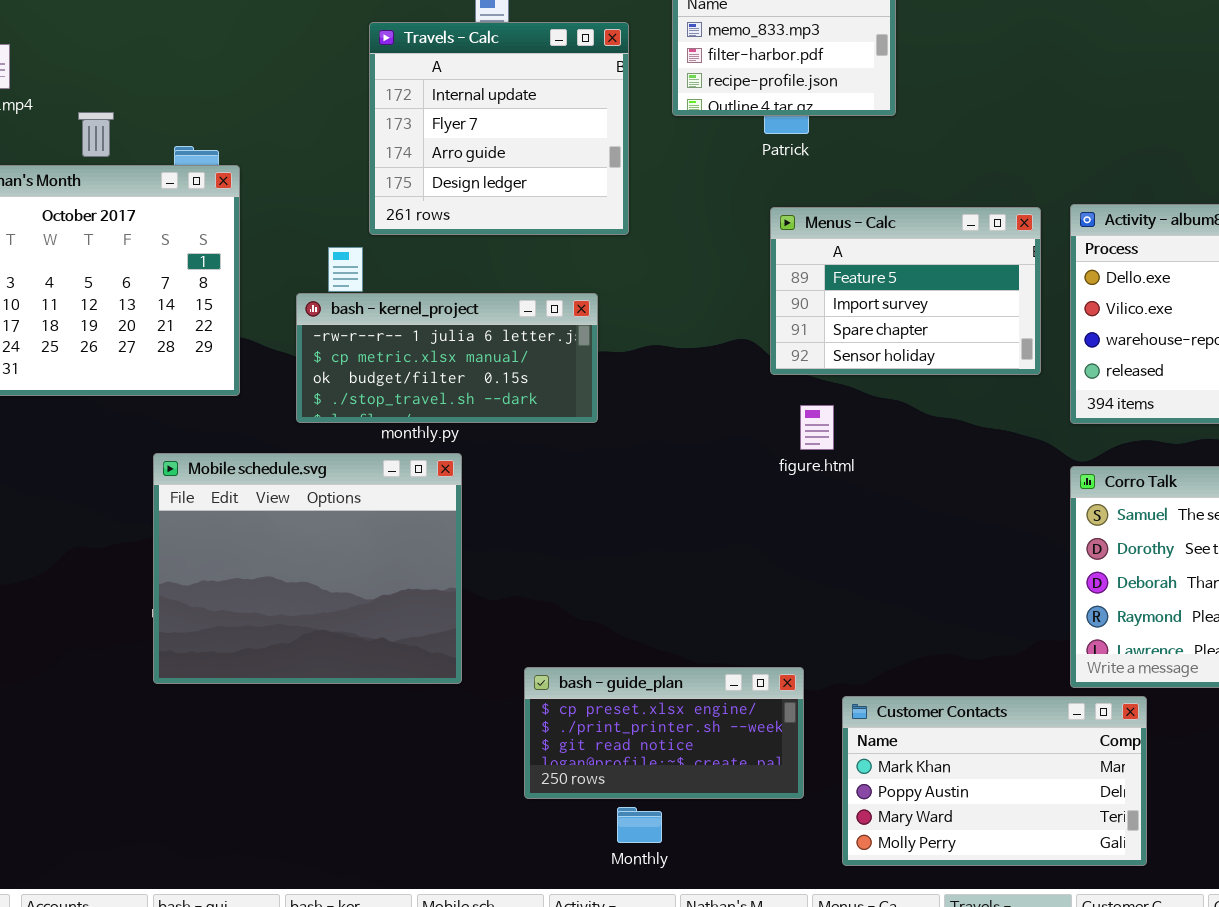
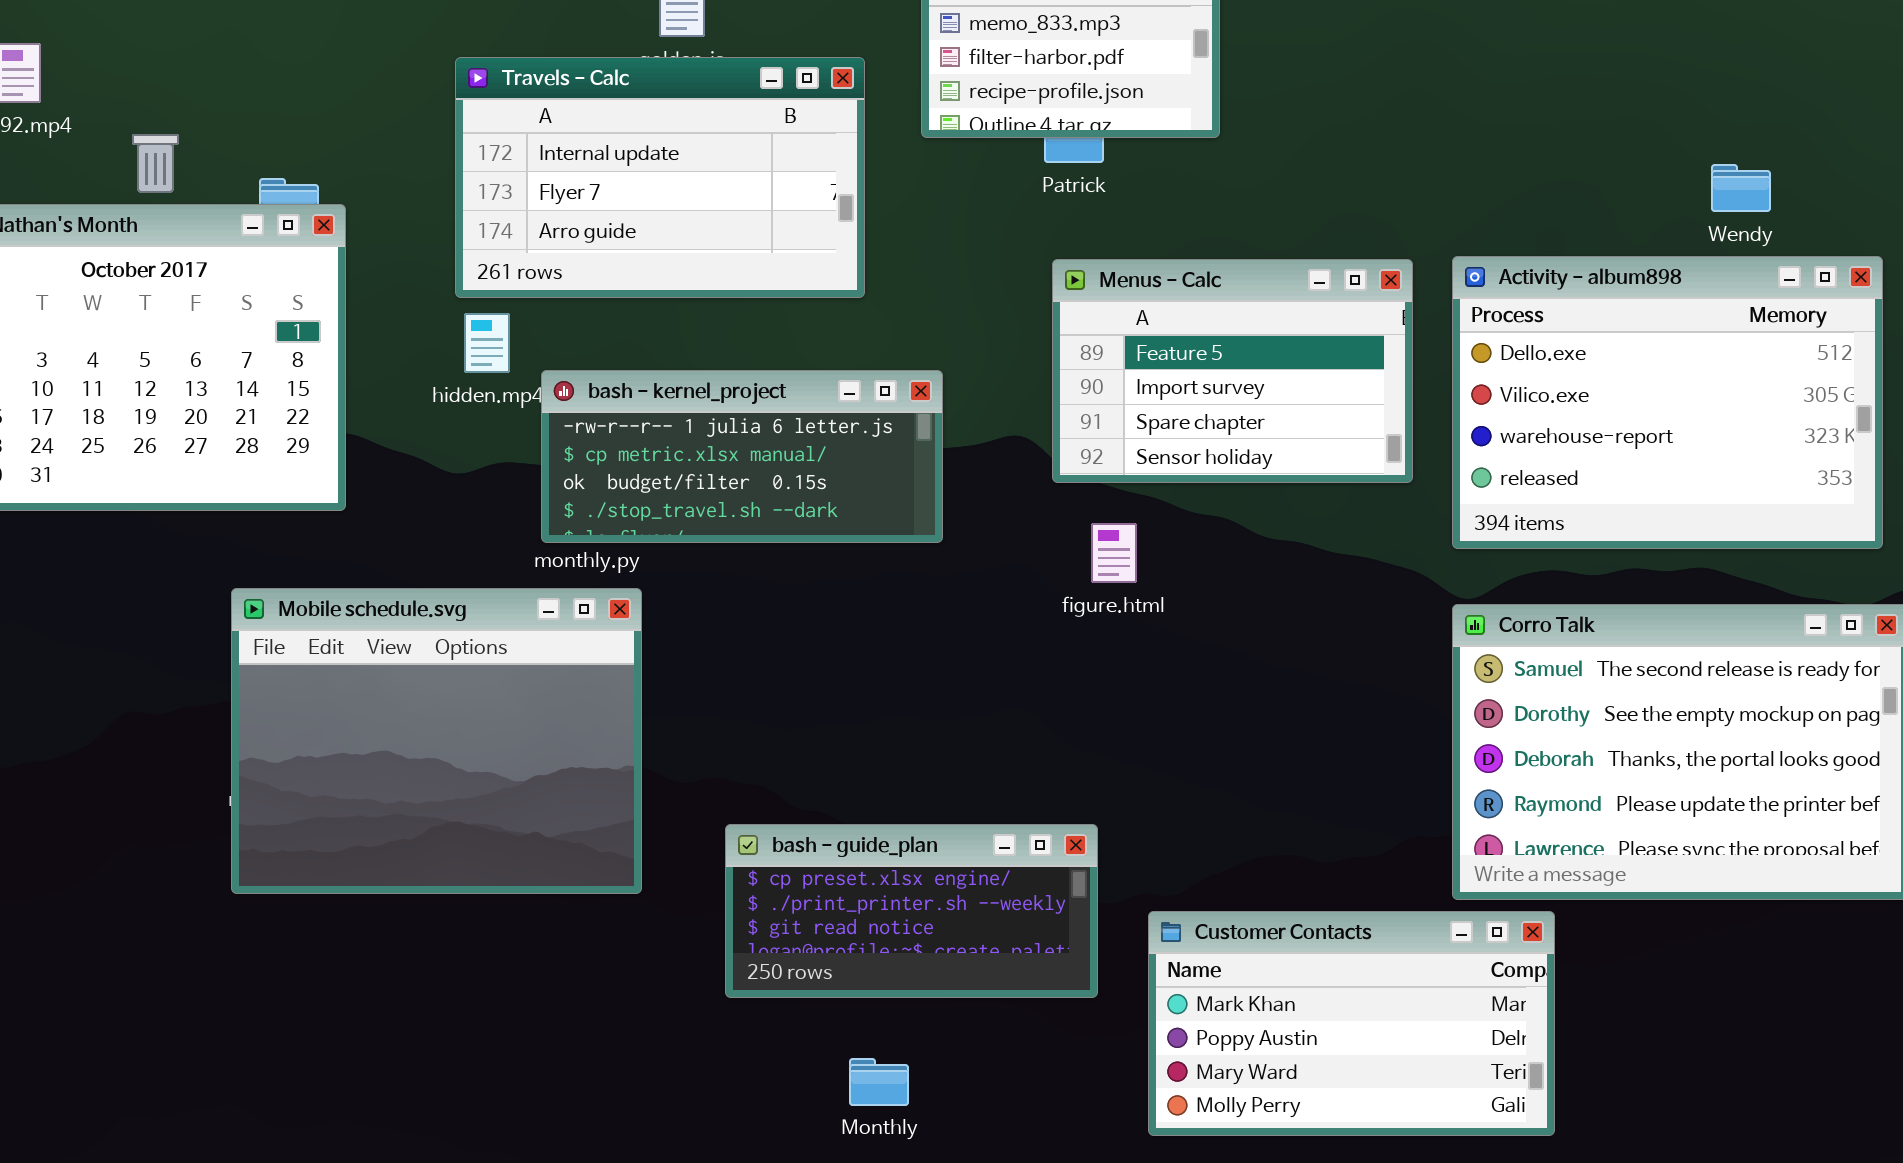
Travels - Calc: [369,22,629,235] -> [455,57,865,298], resized
bash - kernel_project: [296,293,598,423] -> [541,370,943,543], moved
bash - guide_plan: [524,667,804,799] -> [725,824,1098,998], moved

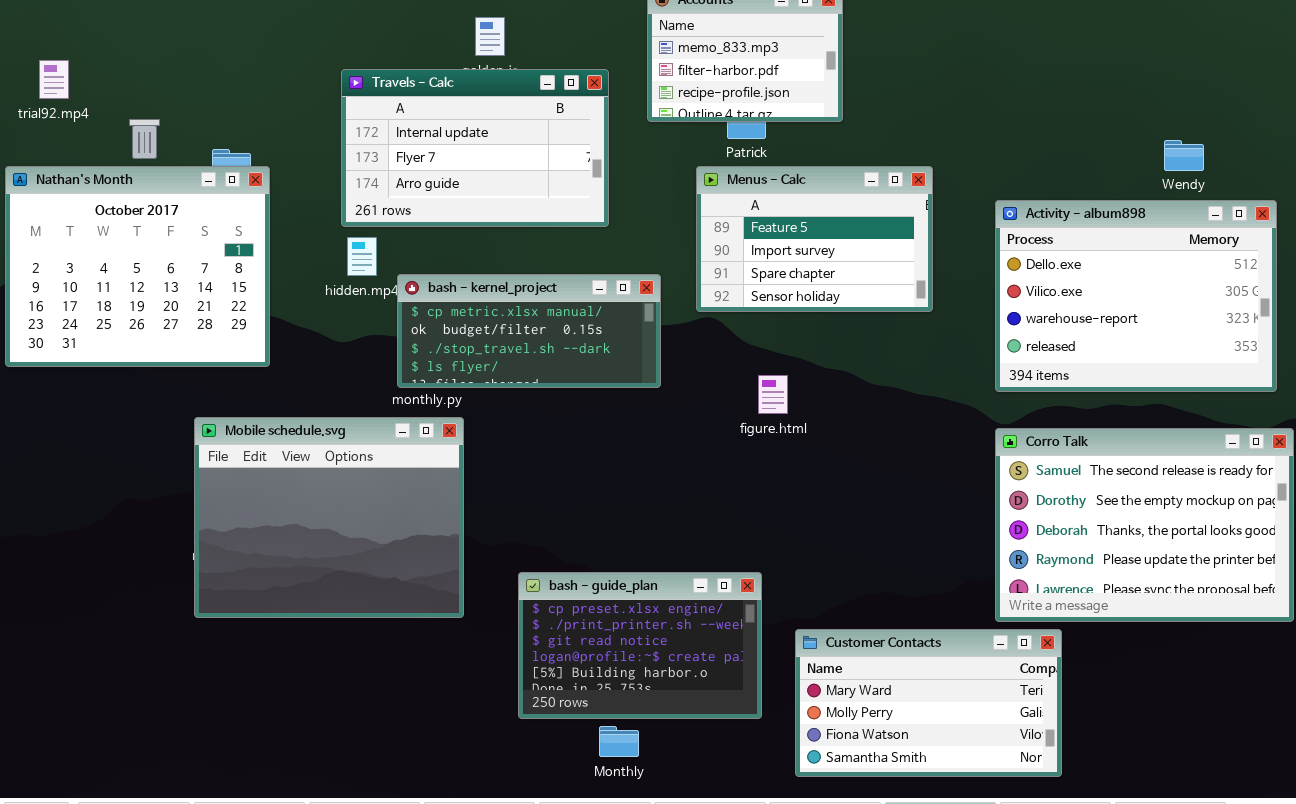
Menus - Calc: [1052,259,1413,483] -> [696,166,933,312], moved
bash - kernel_project: [541,370,943,543] -> [397,274,661,388], scrolled down 1 row
bash - guide_plan: [725,824,1098,998] -> [518,572,762,719], resized
Customer Contacts: [1148,911,1555,1136] -> [795,629,1062,777], scrolled down 2 rows

